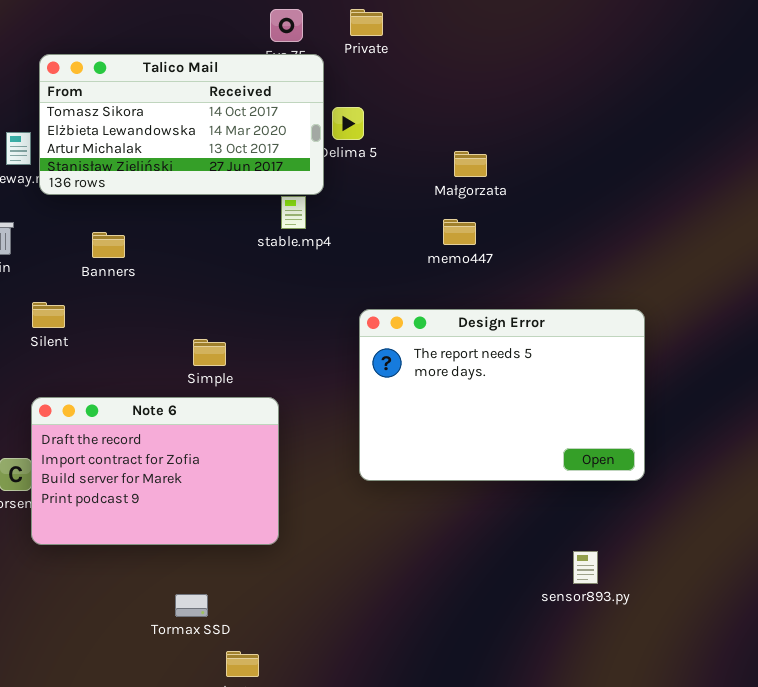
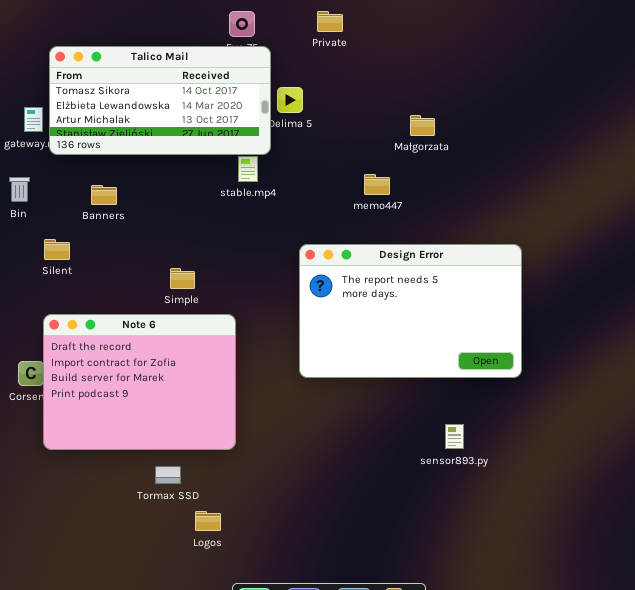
Private: [350,9,383,36] -> [317,11,343,32], moved
Małgorzata: [454,151,487,177] -> [410,115,435,136], moved
Note 6: [31,397,279,545] -> [43,314,236,450], resized
sensor893.py: [573,551,598,584] -> [445,424,464,449], moved

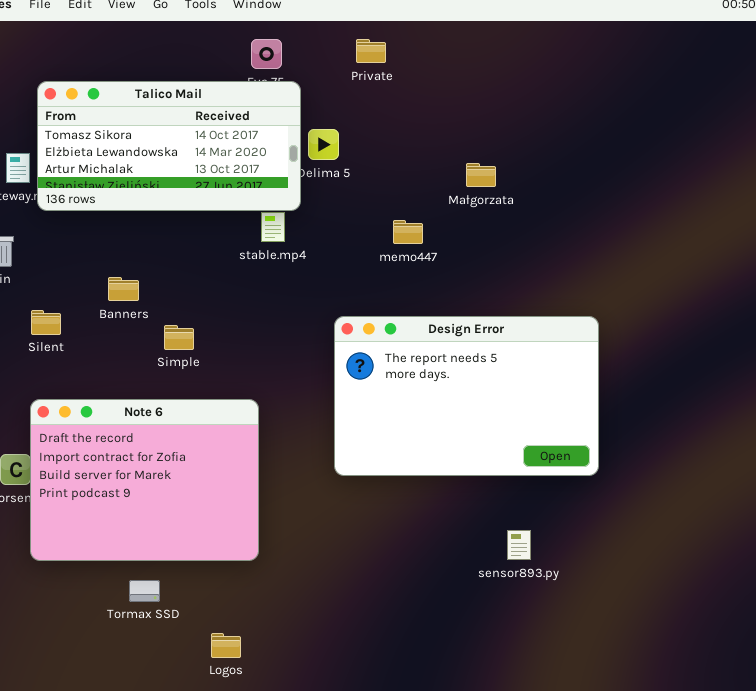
memo447: [364,174,390,195] -> [393,220,423,244], moved
Banners: [91,185,117,205] -> [108,277,139,301], moved
Simple: [170,268,195,289] -> [164,325,194,350], moved
Tormax SSD: [155,466,181,484] -> [129,580,160,602], moved

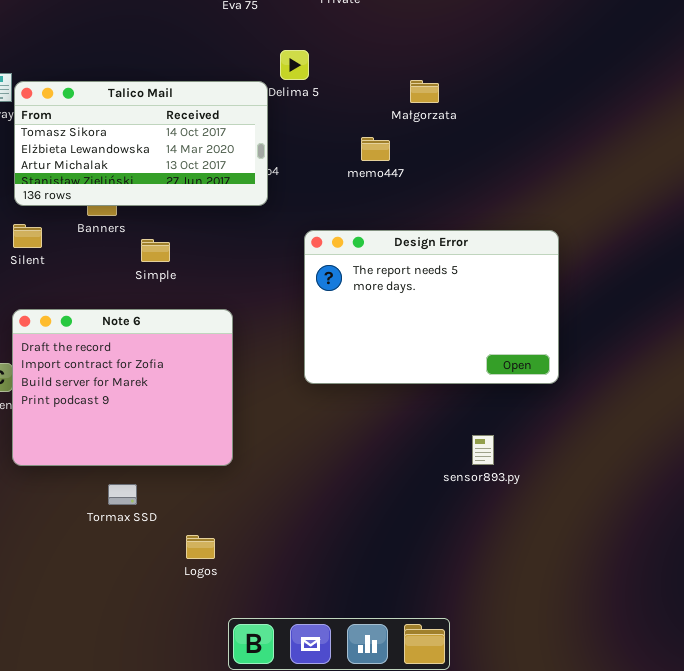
Talico Mail: [37,81,301,211] -> [14,81,268,206], moved
Małgorzata: [466,163,496,187] -> [410,80,439,103], moved

